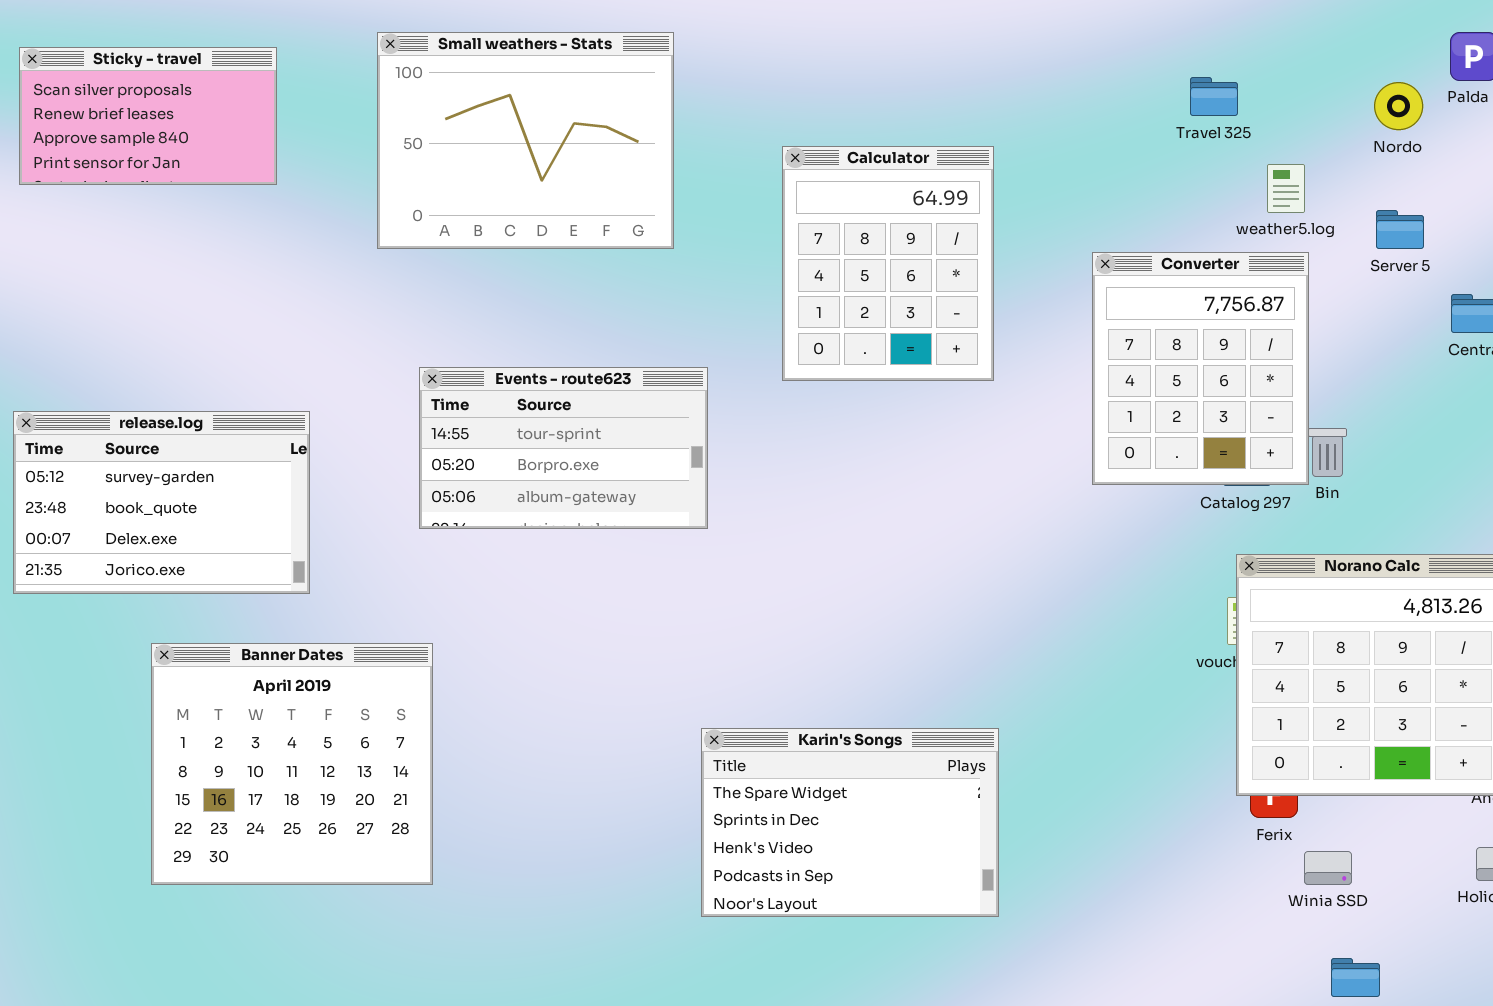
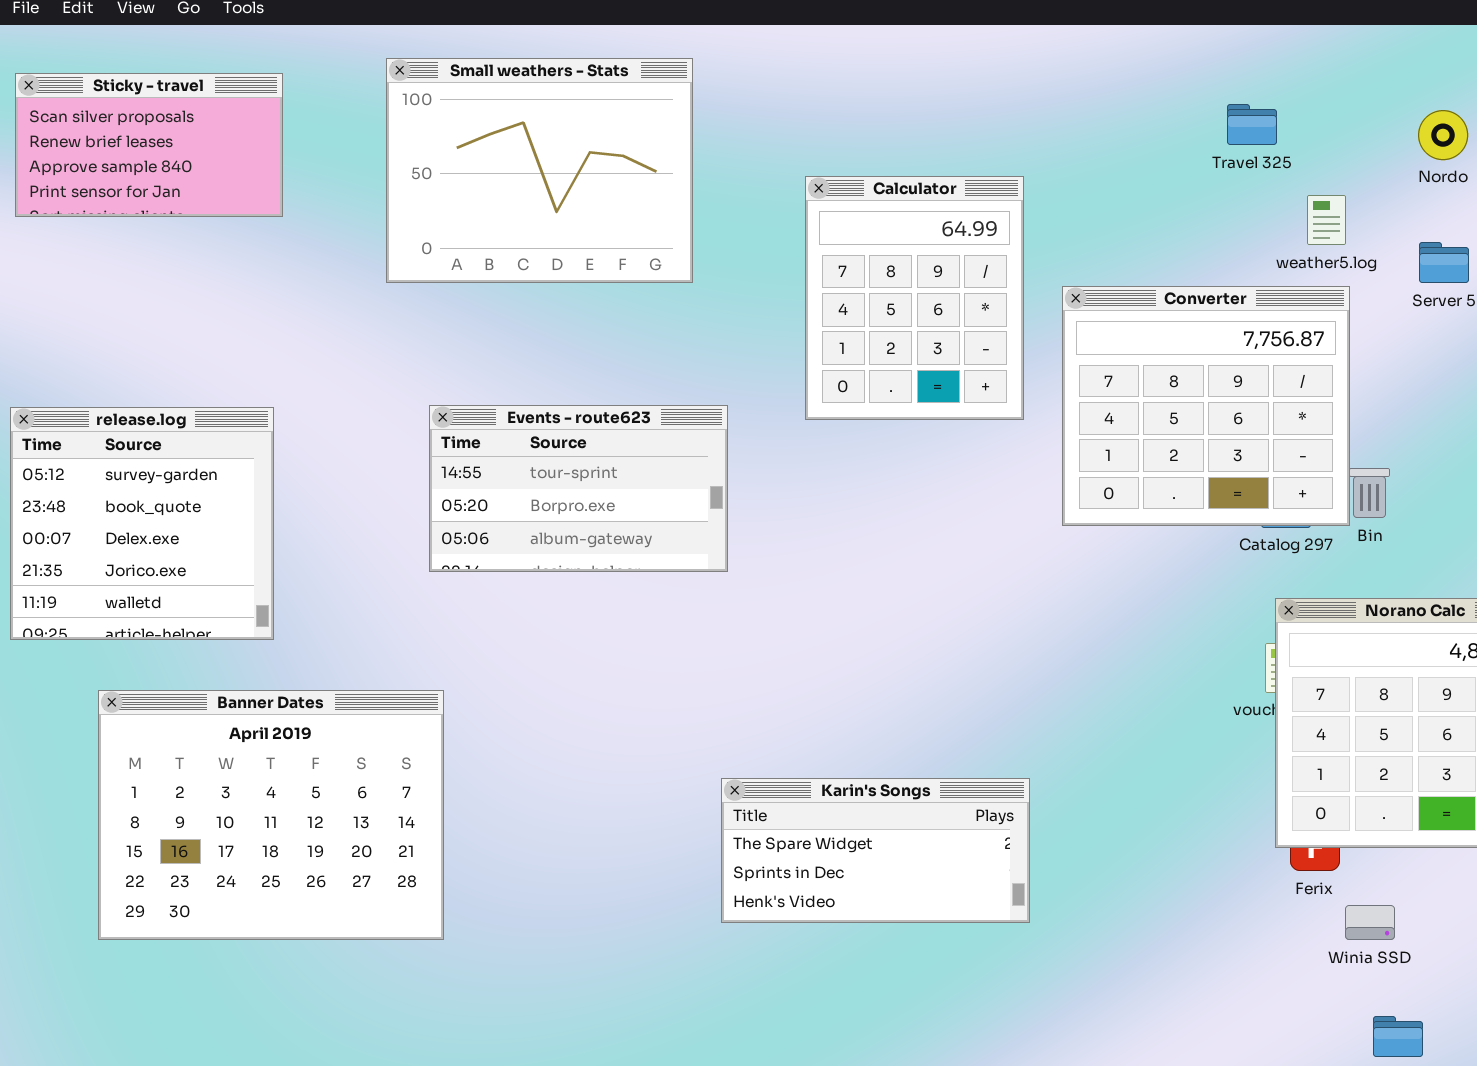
Converter: [1092,252,1309,485] -> [1062,286,1350,526], resized
release.log: [13,411,310,594] -> [10,407,274,640], resized
Banner Dates: [151,643,433,885] -> [98,690,444,940], resized
Karin's Songs: [701,728,999,917] -> [721,778,1030,923], resized

